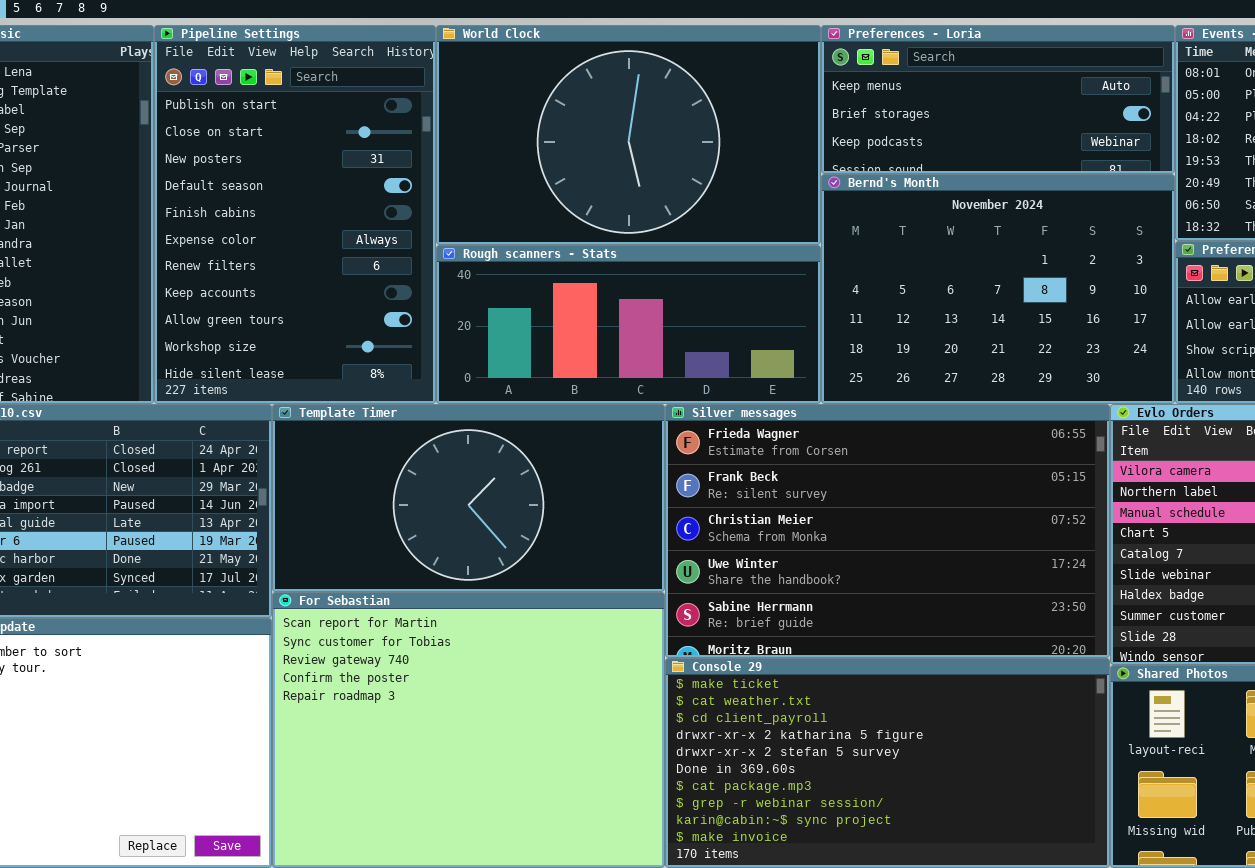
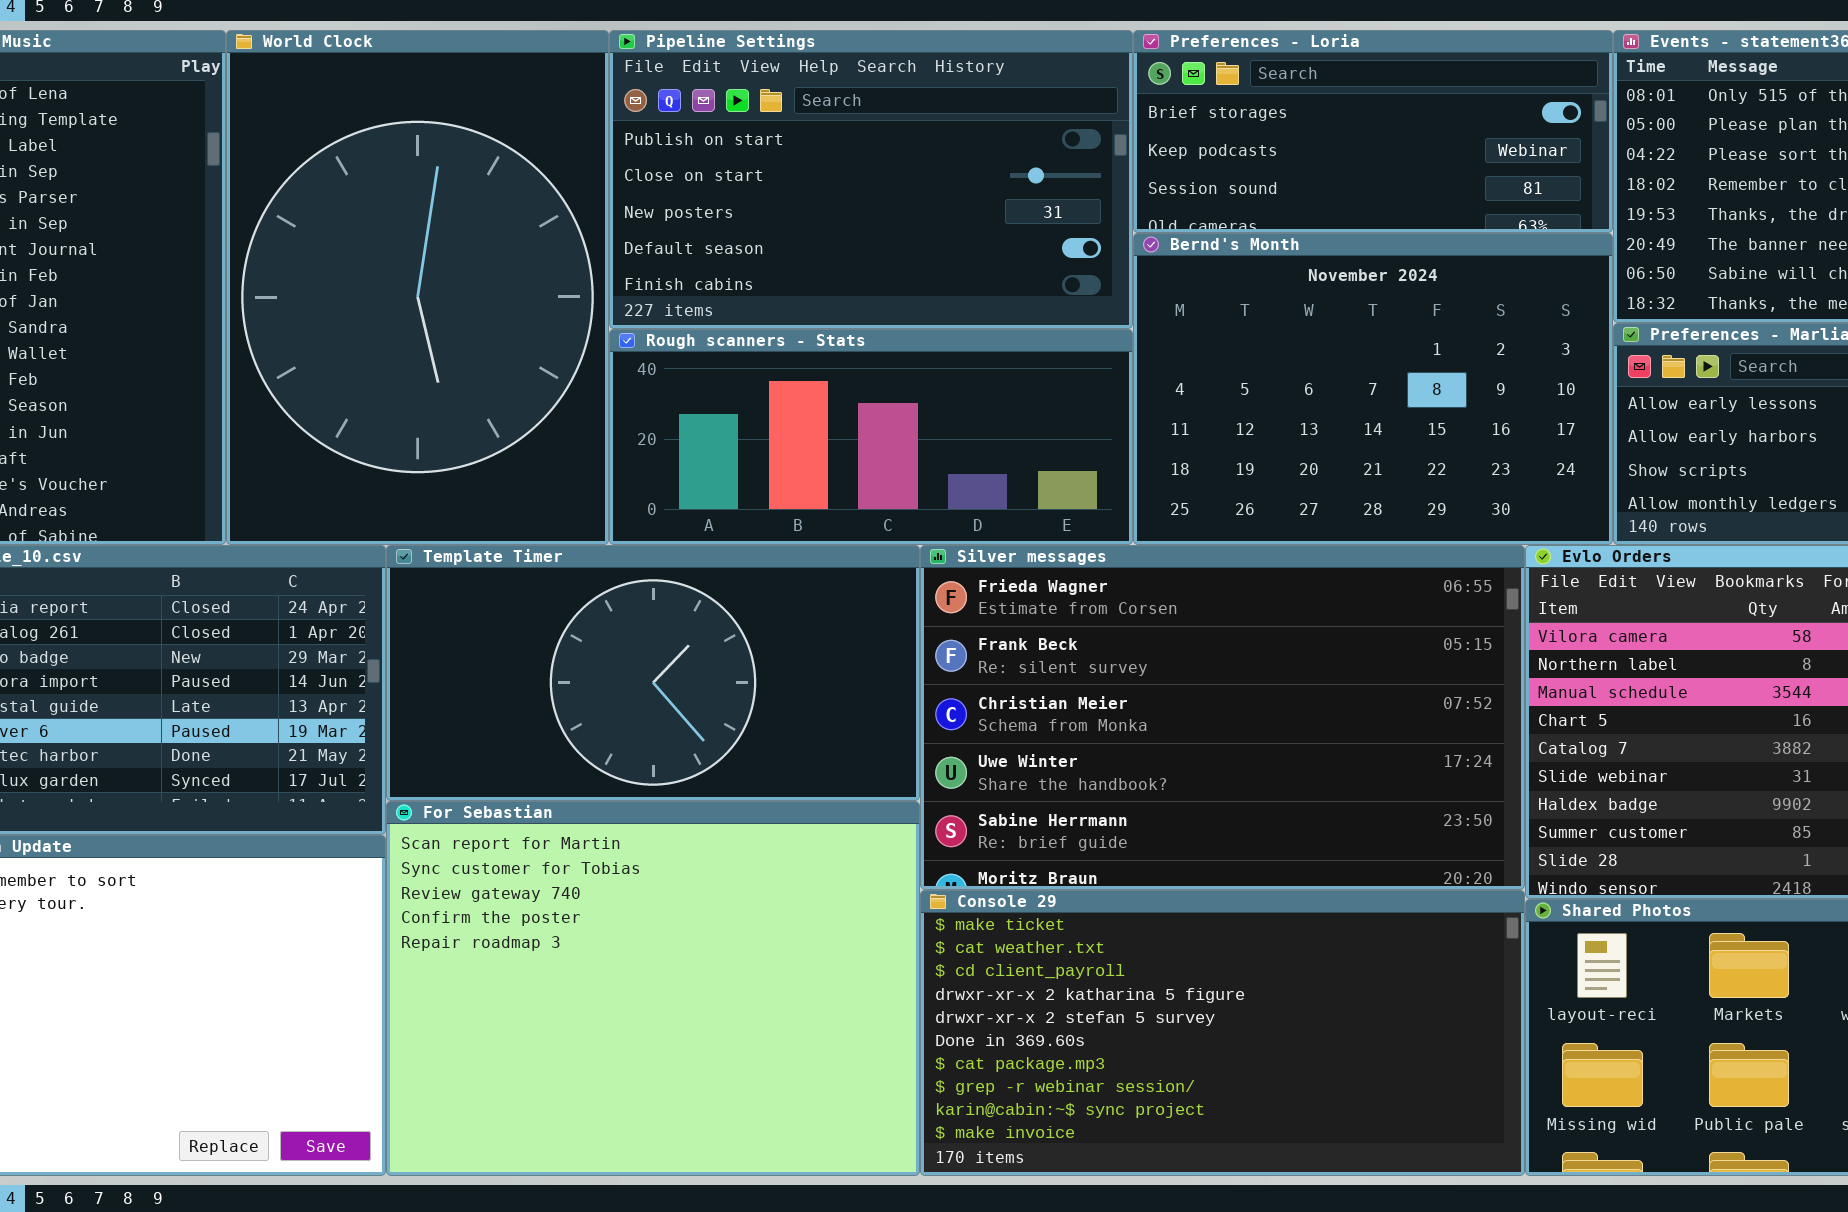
Pipeline Settings: [154,25,436,404] -> [609,30,1133,329], moved, resized
World Clock: [436,25,821,245] -> [226,30,609,545], moved, resized
Preferences - Loria: [821,25,1175,174] -> [1133,30,1613,233], scrolled down 1 row

